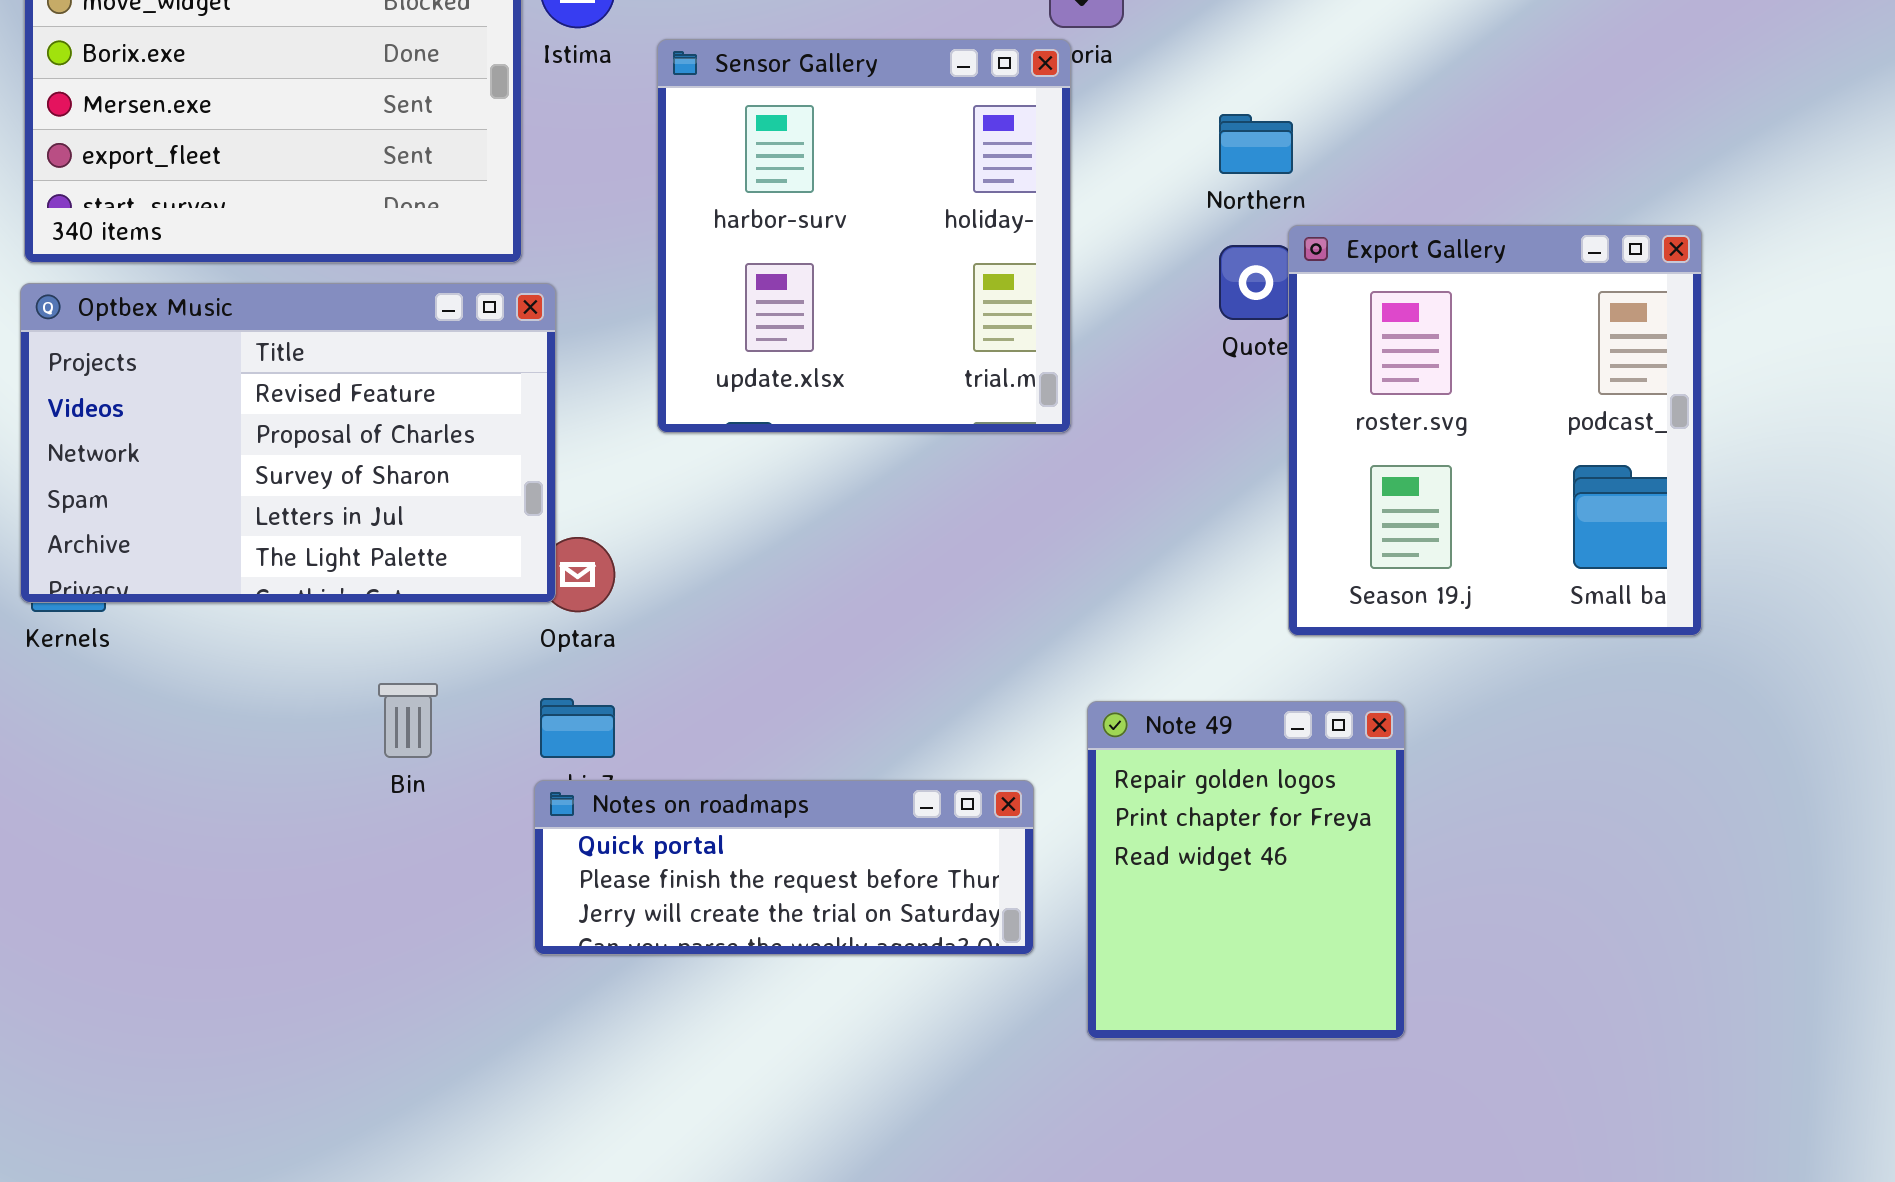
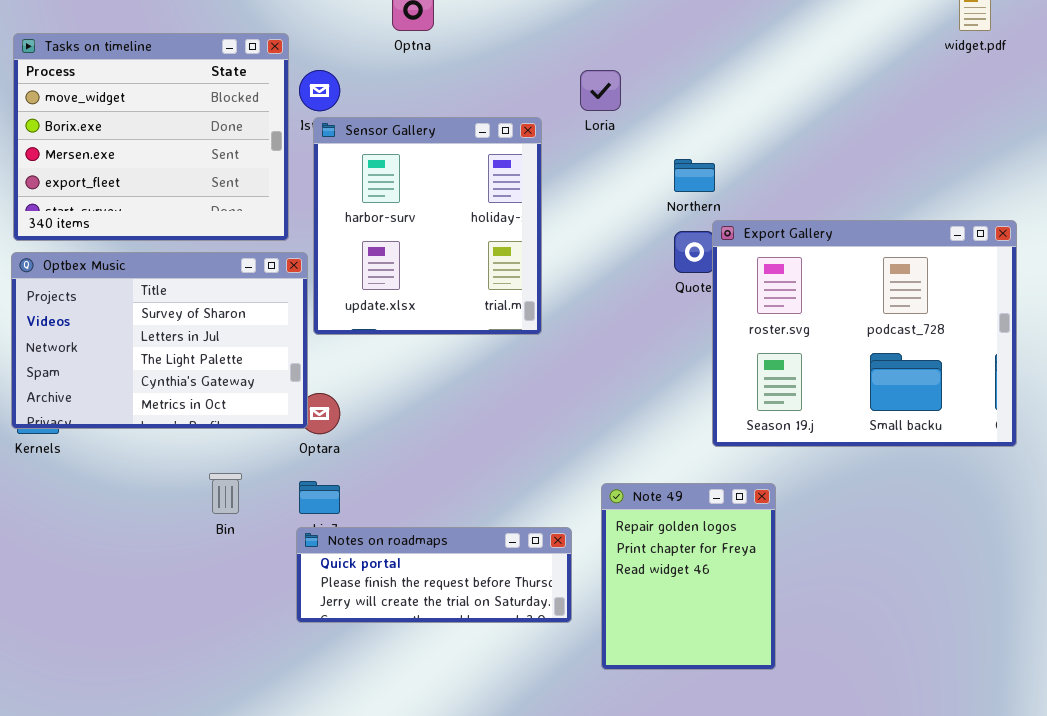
Sensor Gallery: [657,39,1071,433] -> [313,117,542,335], moved
Export Gallery: [1288,225,1702,636] -> [712,220,1017,447], resized
Optbex Music: [20,283,556,603] -> [11,252,308,429], scrolled down 2 rows

